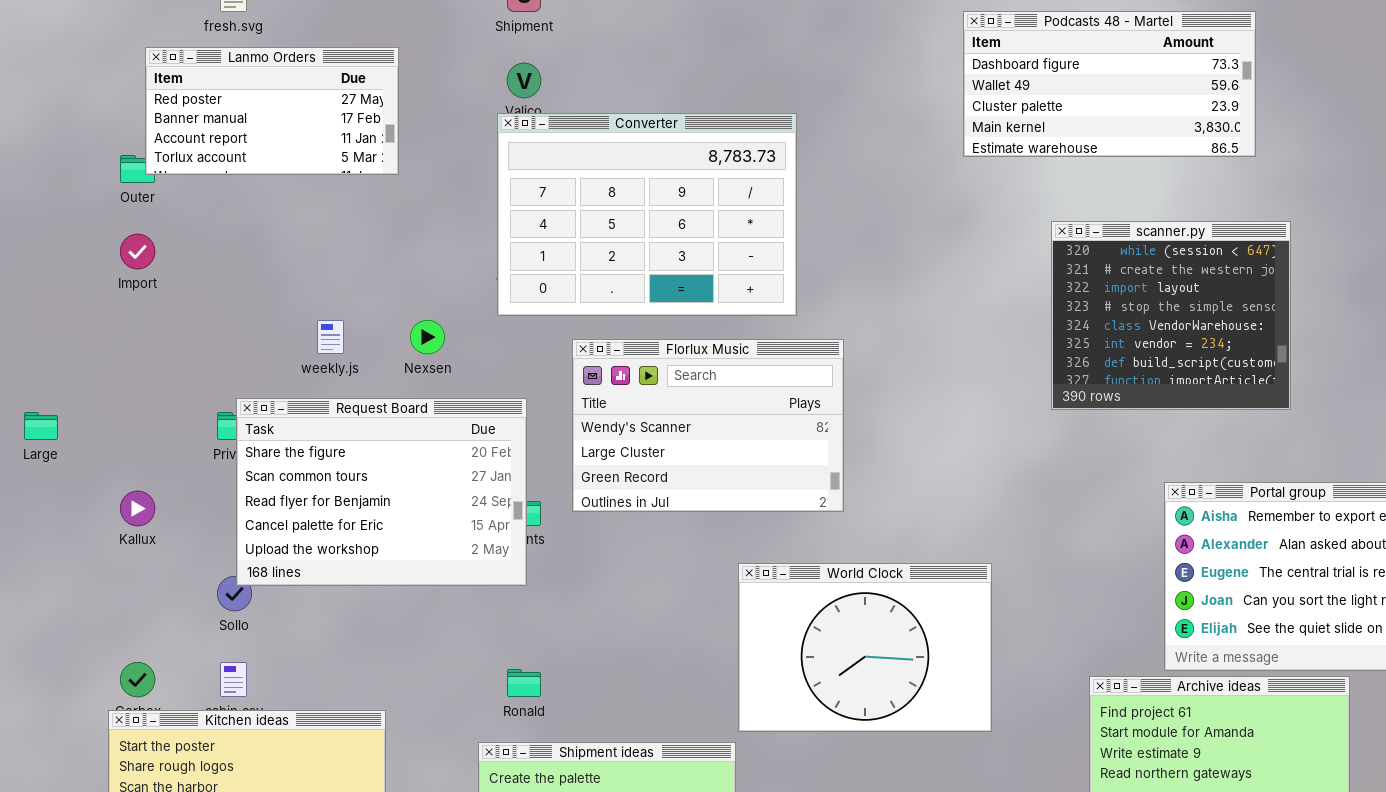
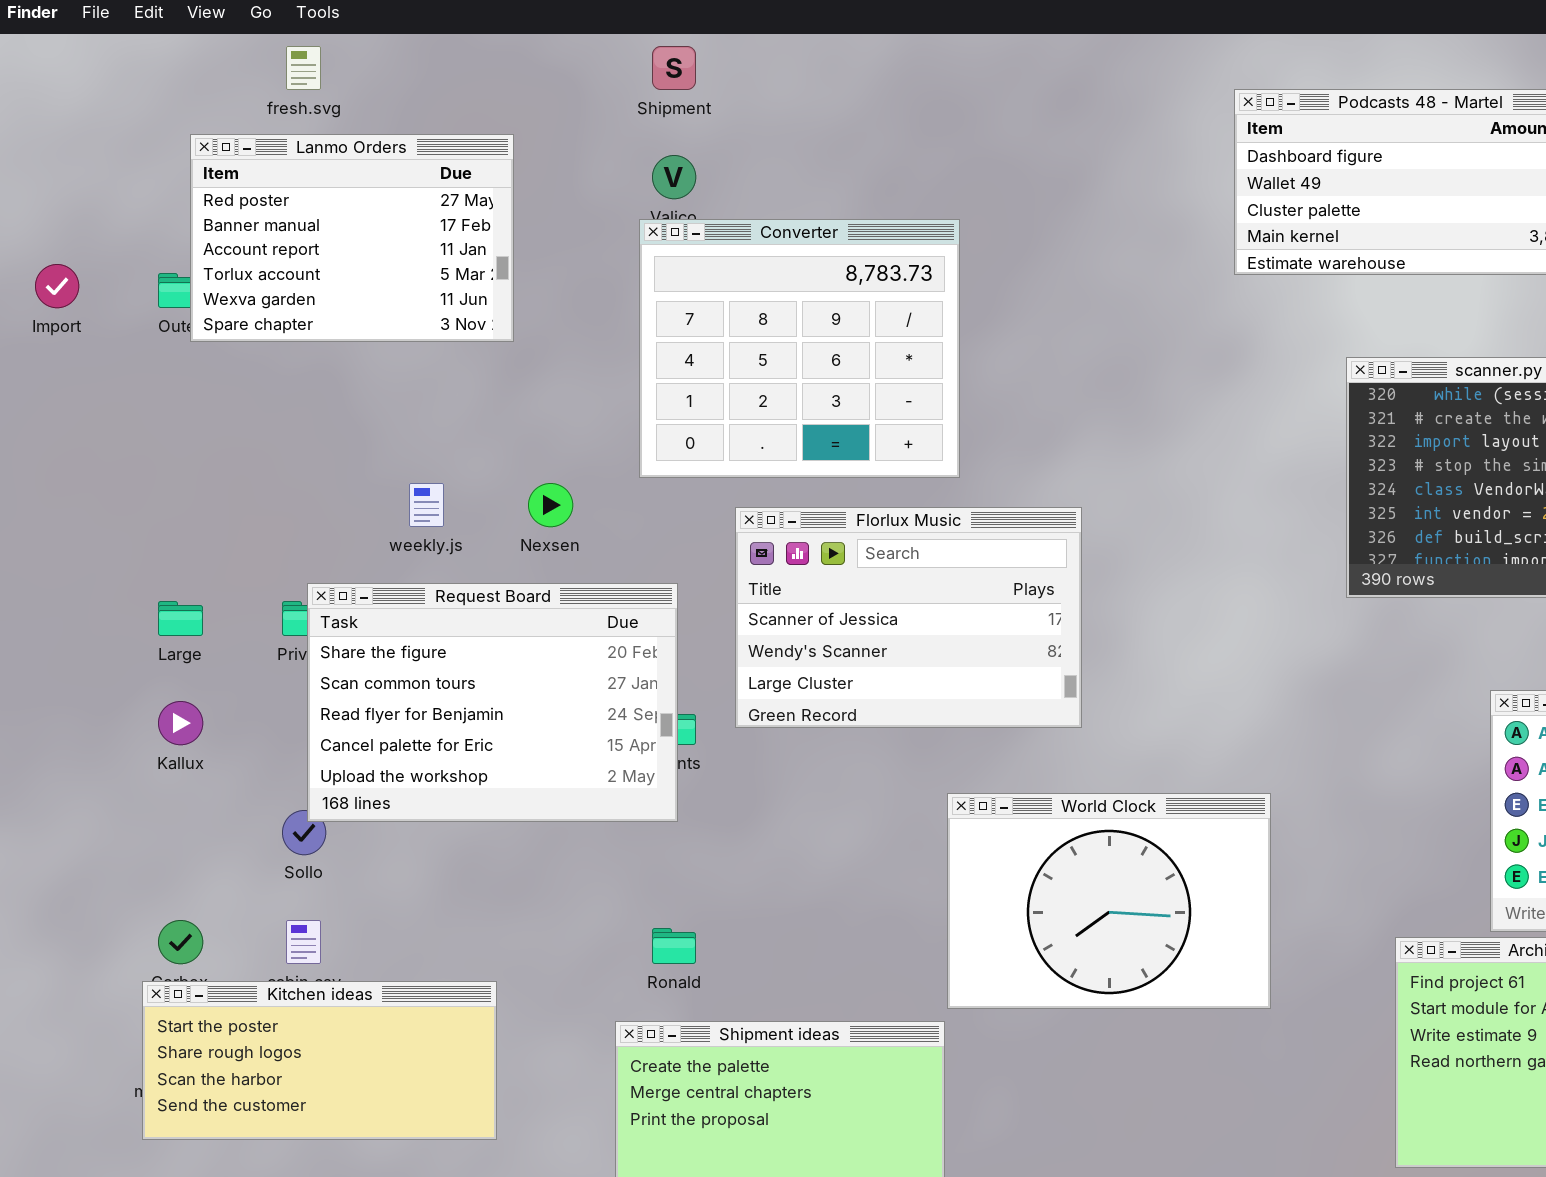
Lanmo Orders: [145,47,399,175] -> [190,134,514,342], resized
Converter: [497,113,797,316] -> [639,219,960,478], resized
Import: [120,234,155,269] -> [35,264,79,308], moved
Florlux Music: [572,339,844,512] -> [735,507,1082,728], scrolled up 1 row
Large: [24,412,58,440] -> [158,601,203,636], moved

